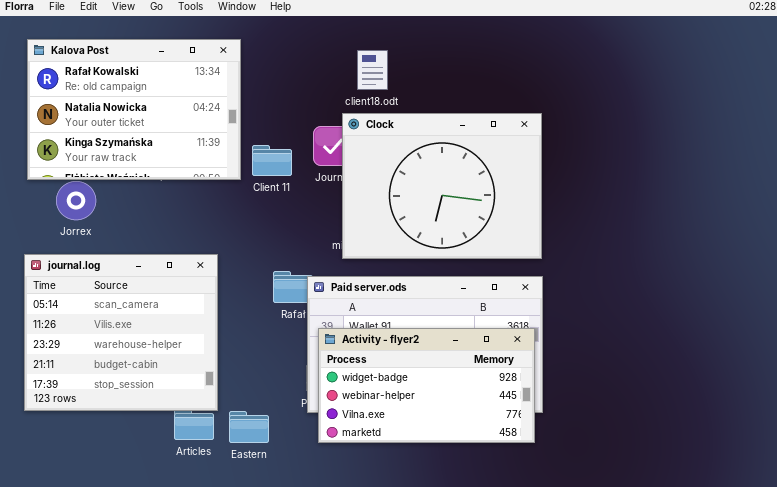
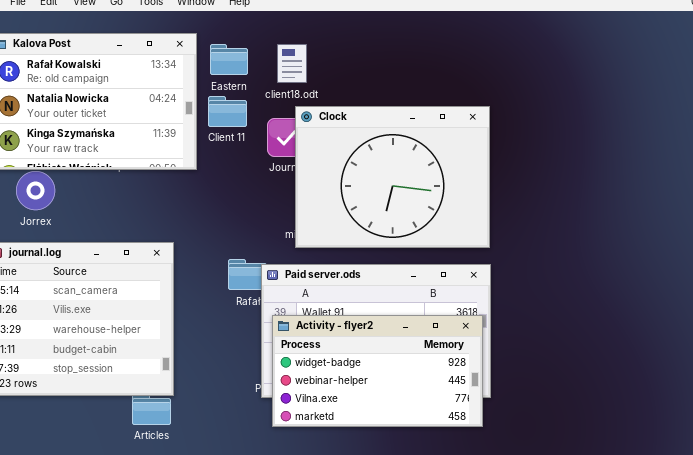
client18.odt: [357,50,388,90] -> [277,44,307,83], moved
Client 11: [252,145,292,176] -> [208,96,247,127], moved
Eastern: [229,411,269,443] -> [210,44,248,75], moved

